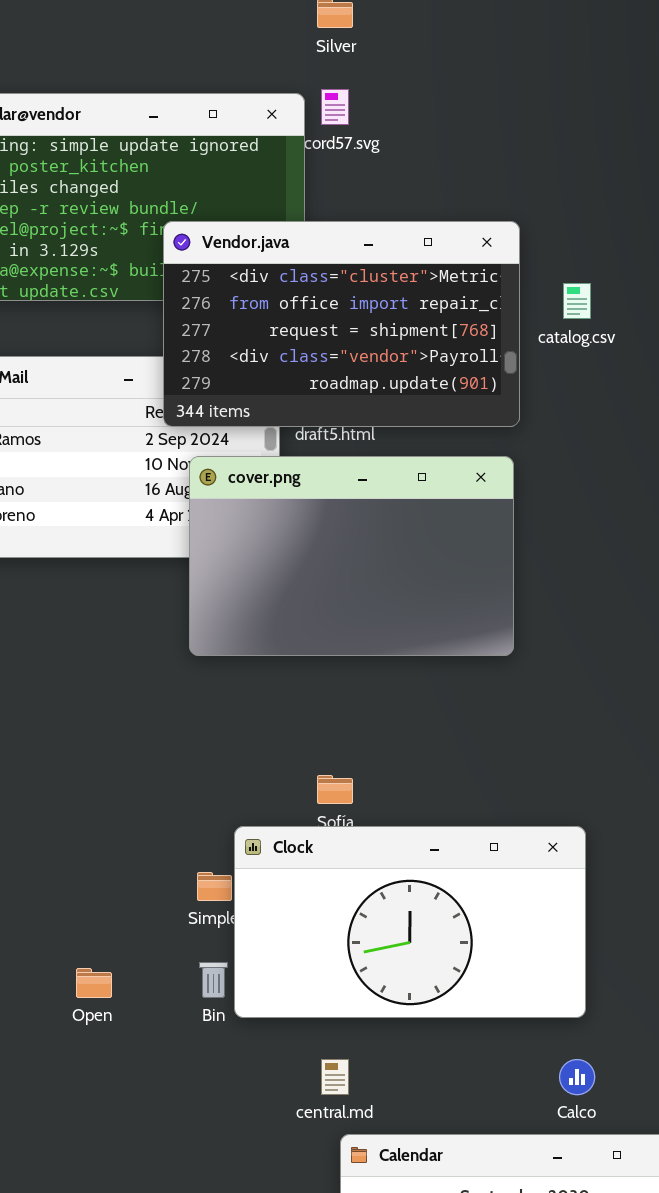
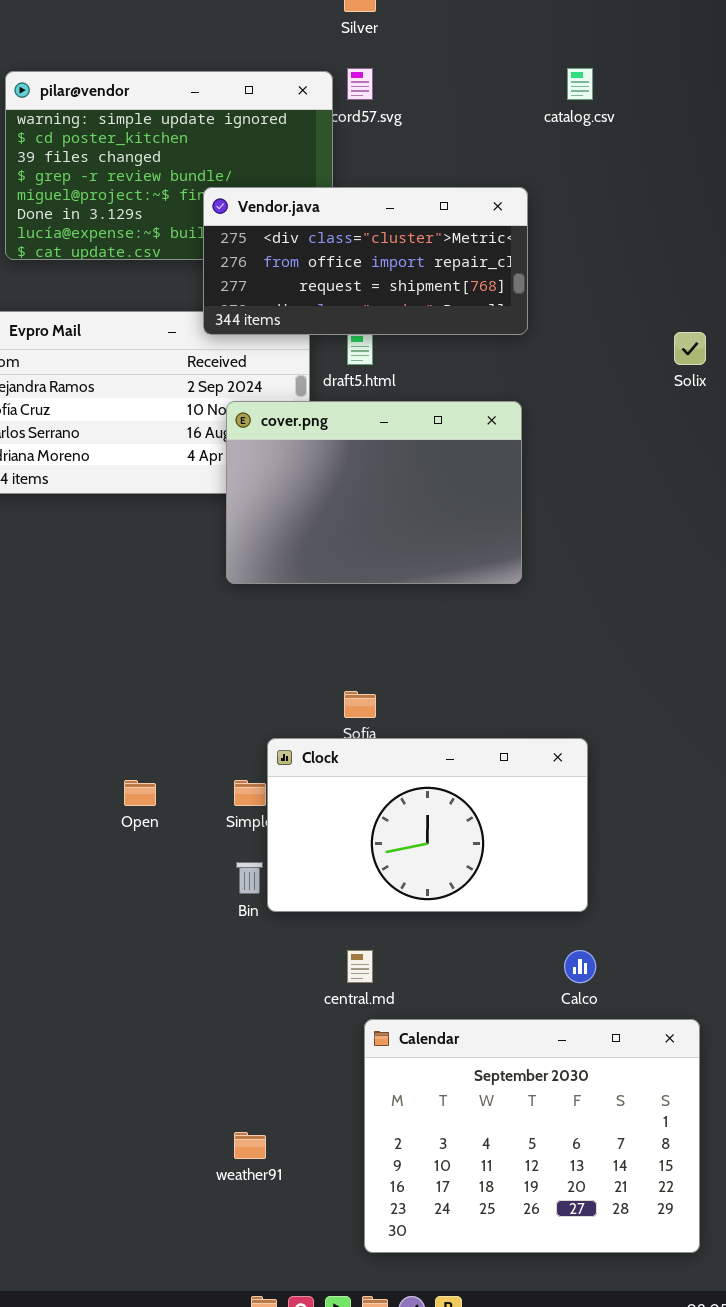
Vendor.java: [163,221,520,427] -> [203,187,528,335], resized
catalog.csv: [563,283,591,319] -> [567,68,593,100], moved
Open: [76,968,112,998] -> [124,780,156,806], moved

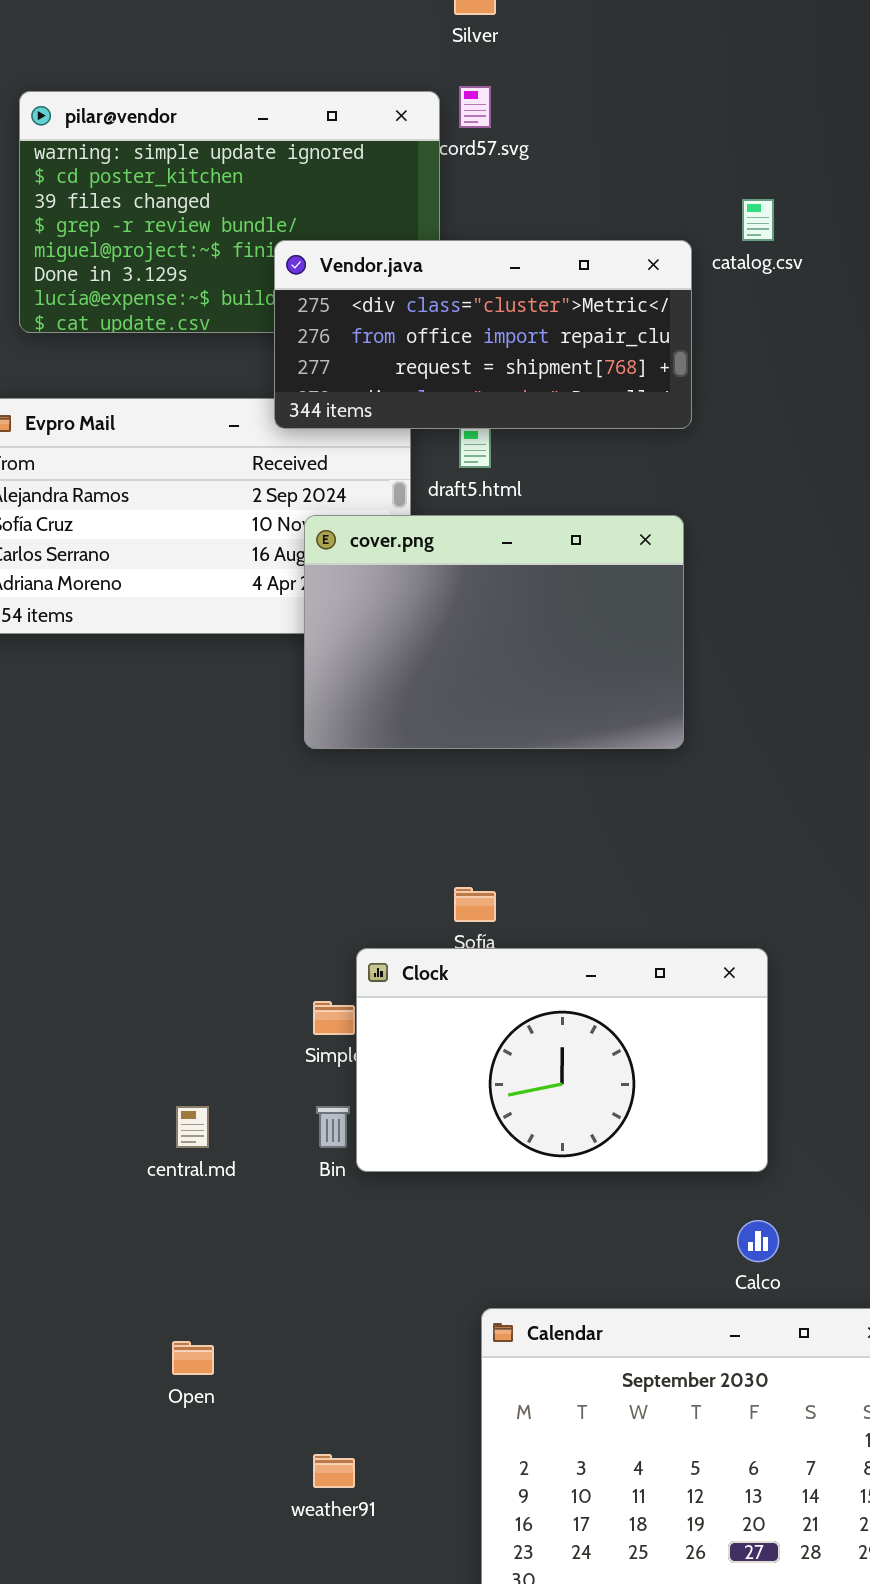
catalog.csv: [567,68,593,100] -> [742,199,774,241], moved
Open: [124,780,156,806] -> [172,1341,214,1375], moved
central.md: [347,950,373,983] -> [176,1106,209,1148], moved

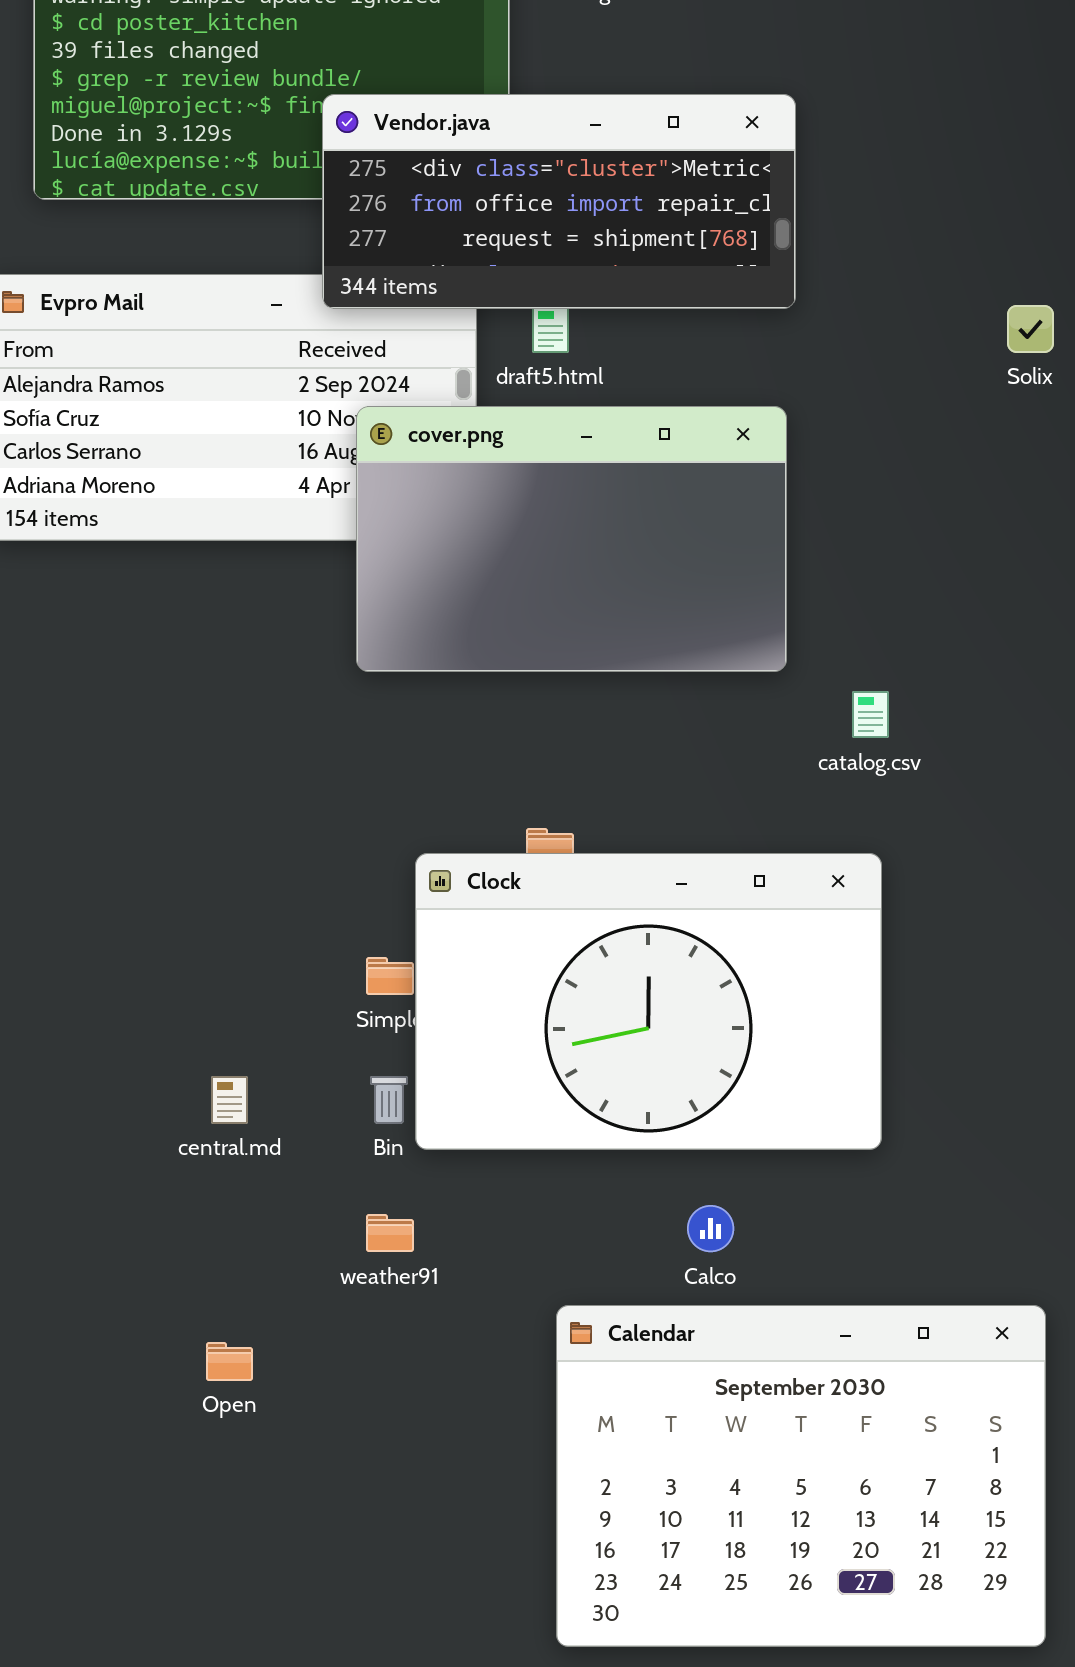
catalog.csv: [742,199,774,241] -> [852,691,889,738], moved
Clock: [356,948,768,1172] -> [415,853,882,1150], resized
Calco: [737,1220,779,1262] -> [687,1205,734,1252], moved
weather91: [313,1454,355,1488] -> [366,1214,414,1252], moved

